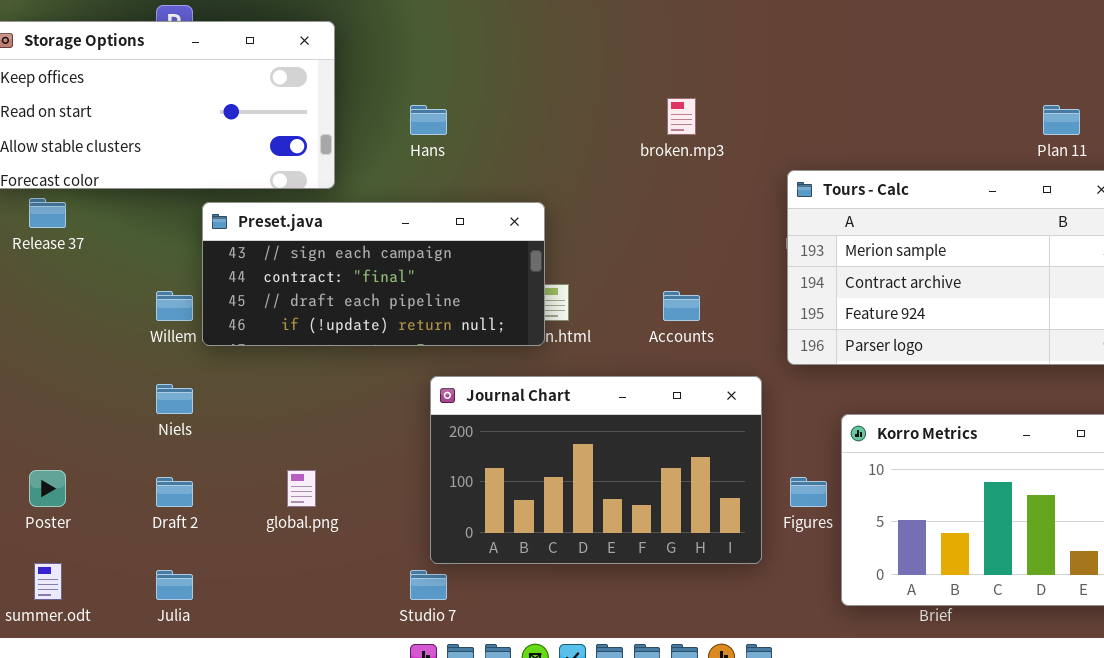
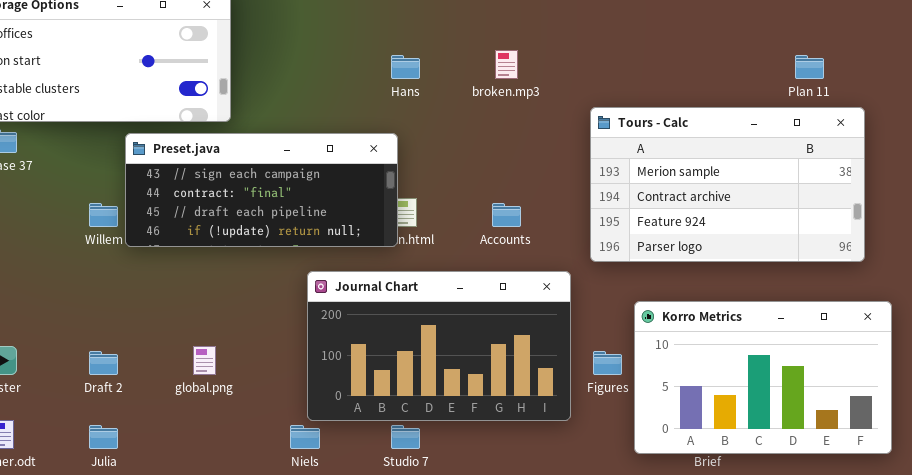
Hans: [410,105,447,135] -> [391,55,420,79], moved
Niels: [156,384,193,414] -> [290,425,320,449], moved
Studio 7: [410,570,447,600] -> [391,425,420,449], moved

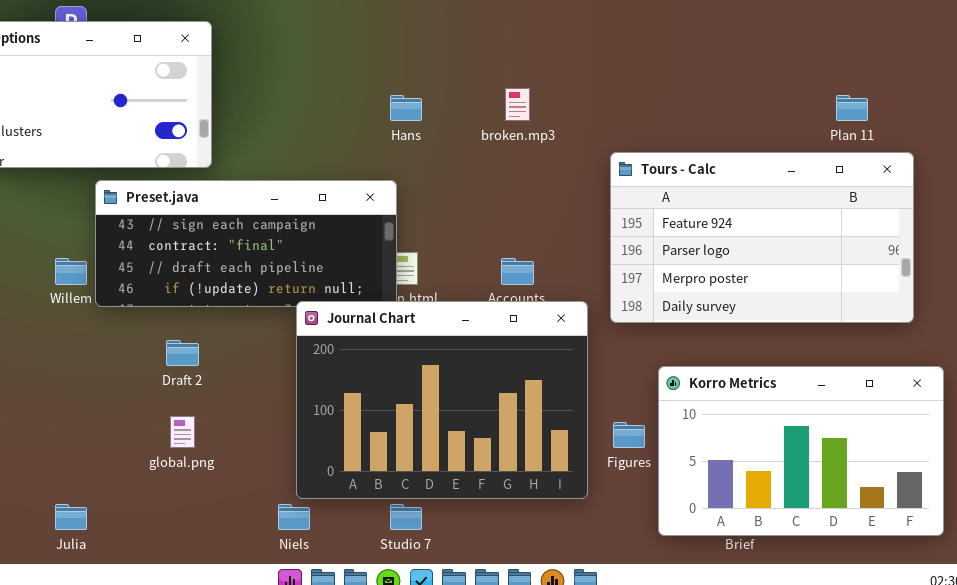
Tours - Calc: [590,107,865,262] -> [610,152,914,323], scrolled down 2 rows
Journal Chart: [307,271,571,421] -> [296,301,588,499], resized
Draft 2: [89,351,118,375] -> [166,340,199,366], moved

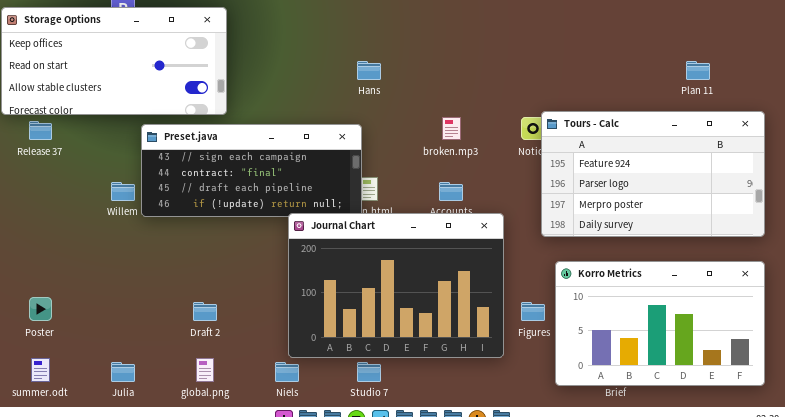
broken.mp3: [505,88,530,121] -> [442,117,461,140], moved
Tours - Calc: [610,152,914,323] -> [541,111,765,237], moved
Draft 2: [166,340,199,366] -> [193,302,217,321], moved
global.png: [170,416,195,448] -> [196,358,214,382], moved

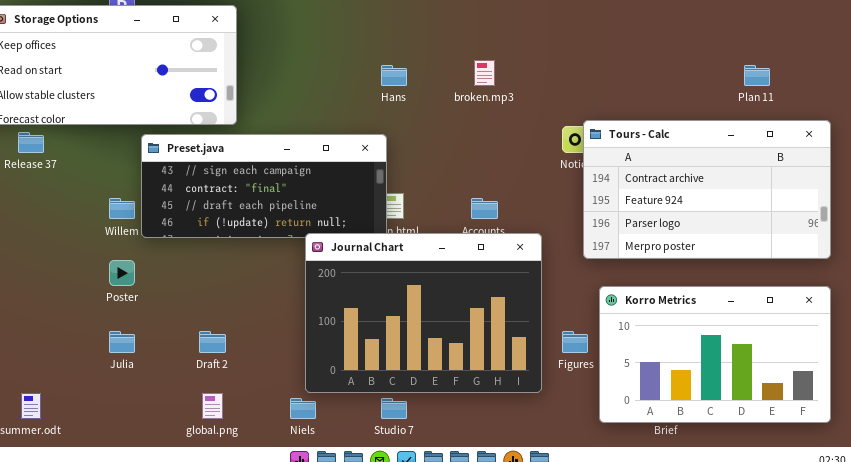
Tours - Calc: [541,111,765,237] -> [583,120,831,259], scrolled up 1 row
broken.mp3: [442,117,461,140] -> [474,60,495,86], moved
Poster: [29,297,52,321] -> [109,260,135,286], moved
Julia: [111,362,135,382] -> [109,331,135,353], moved

